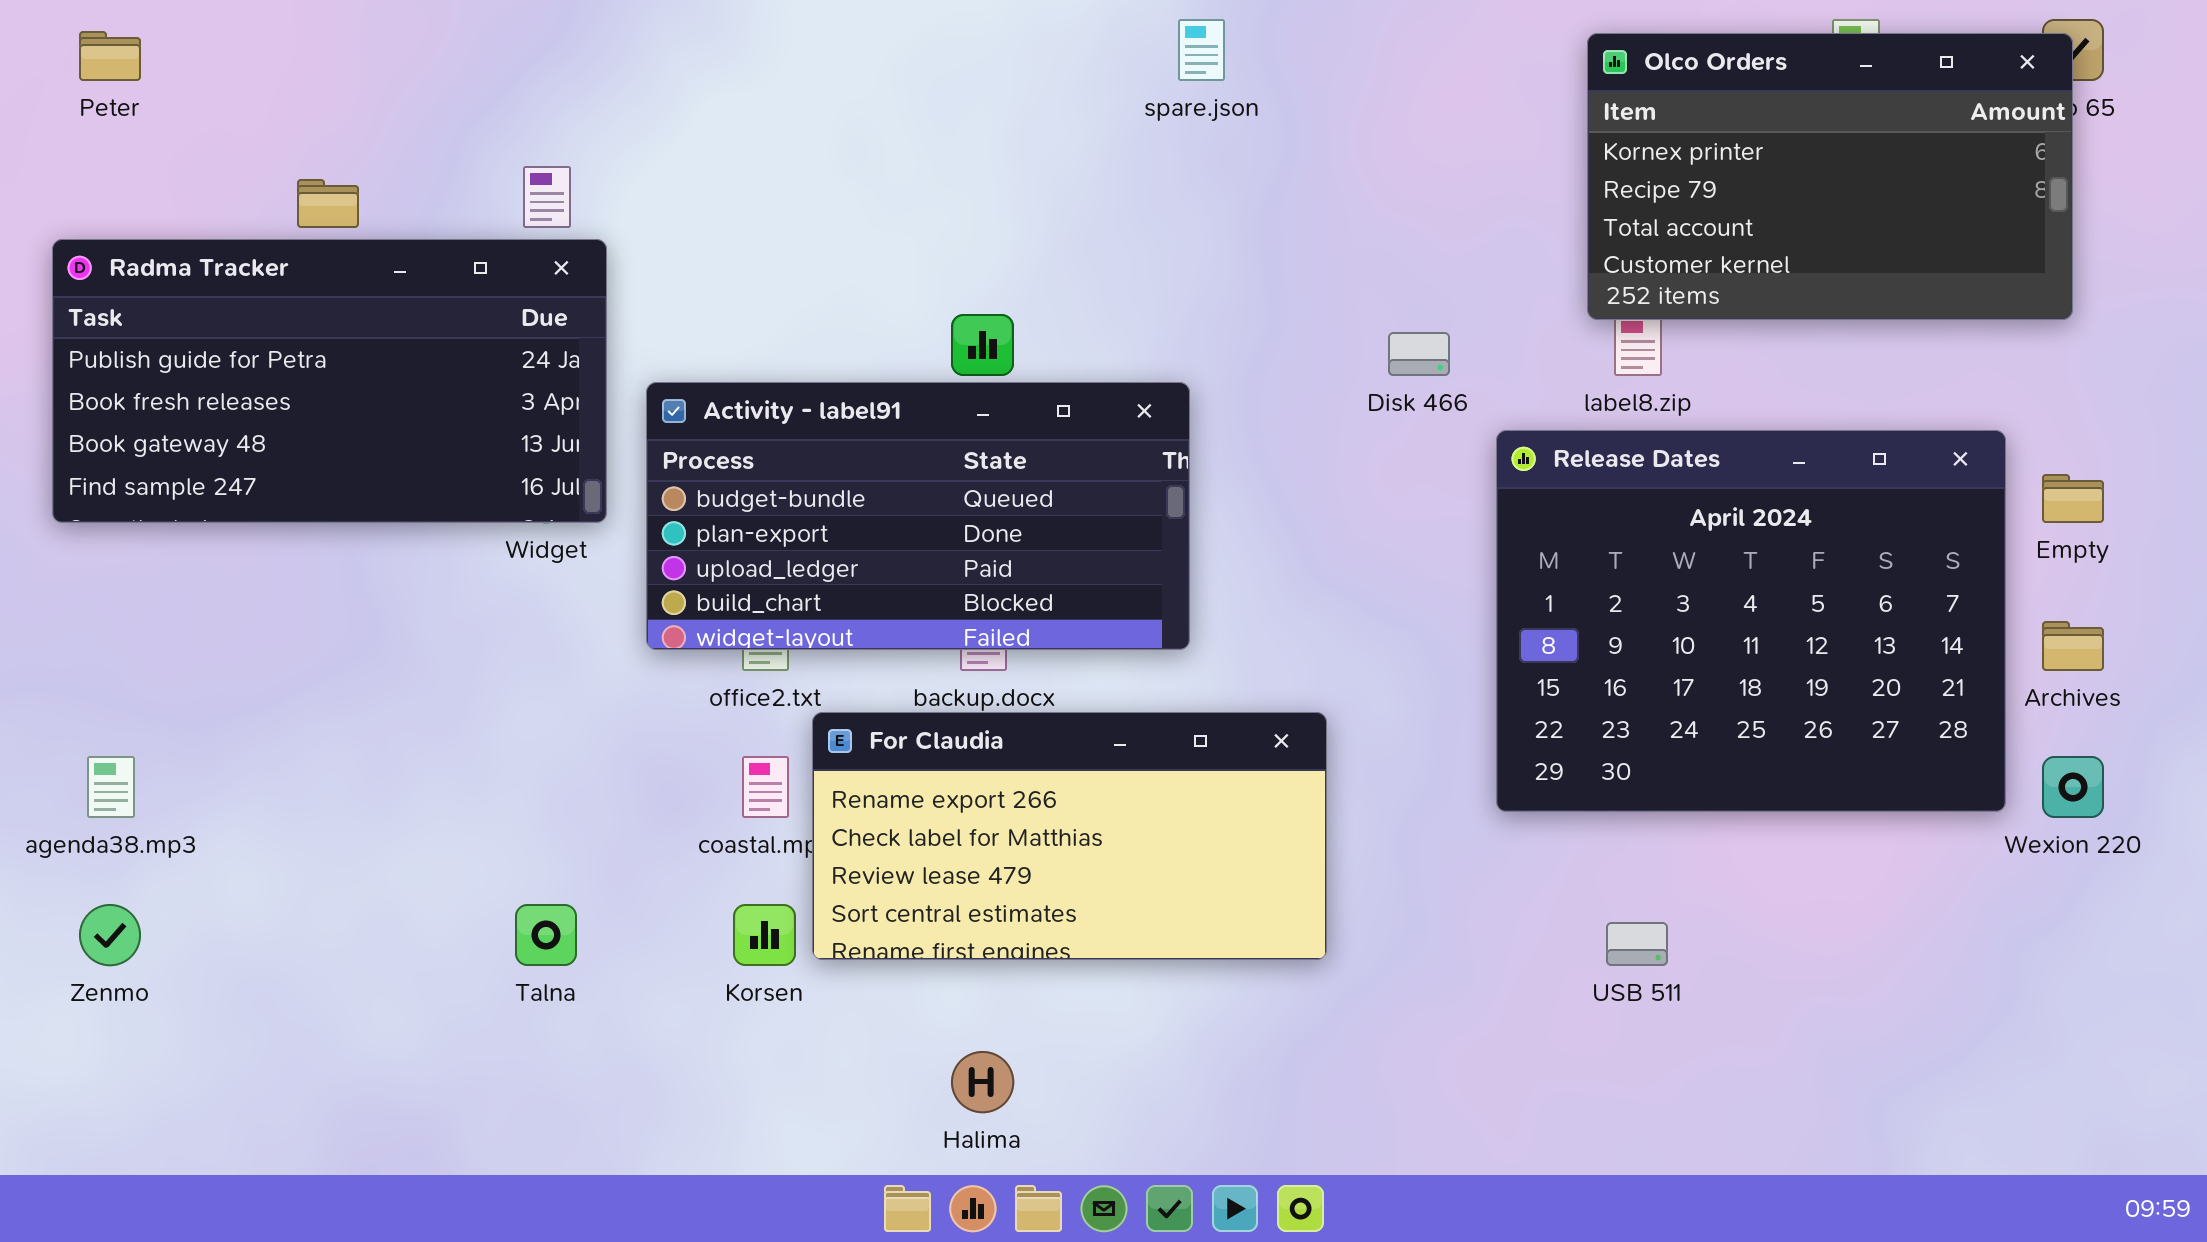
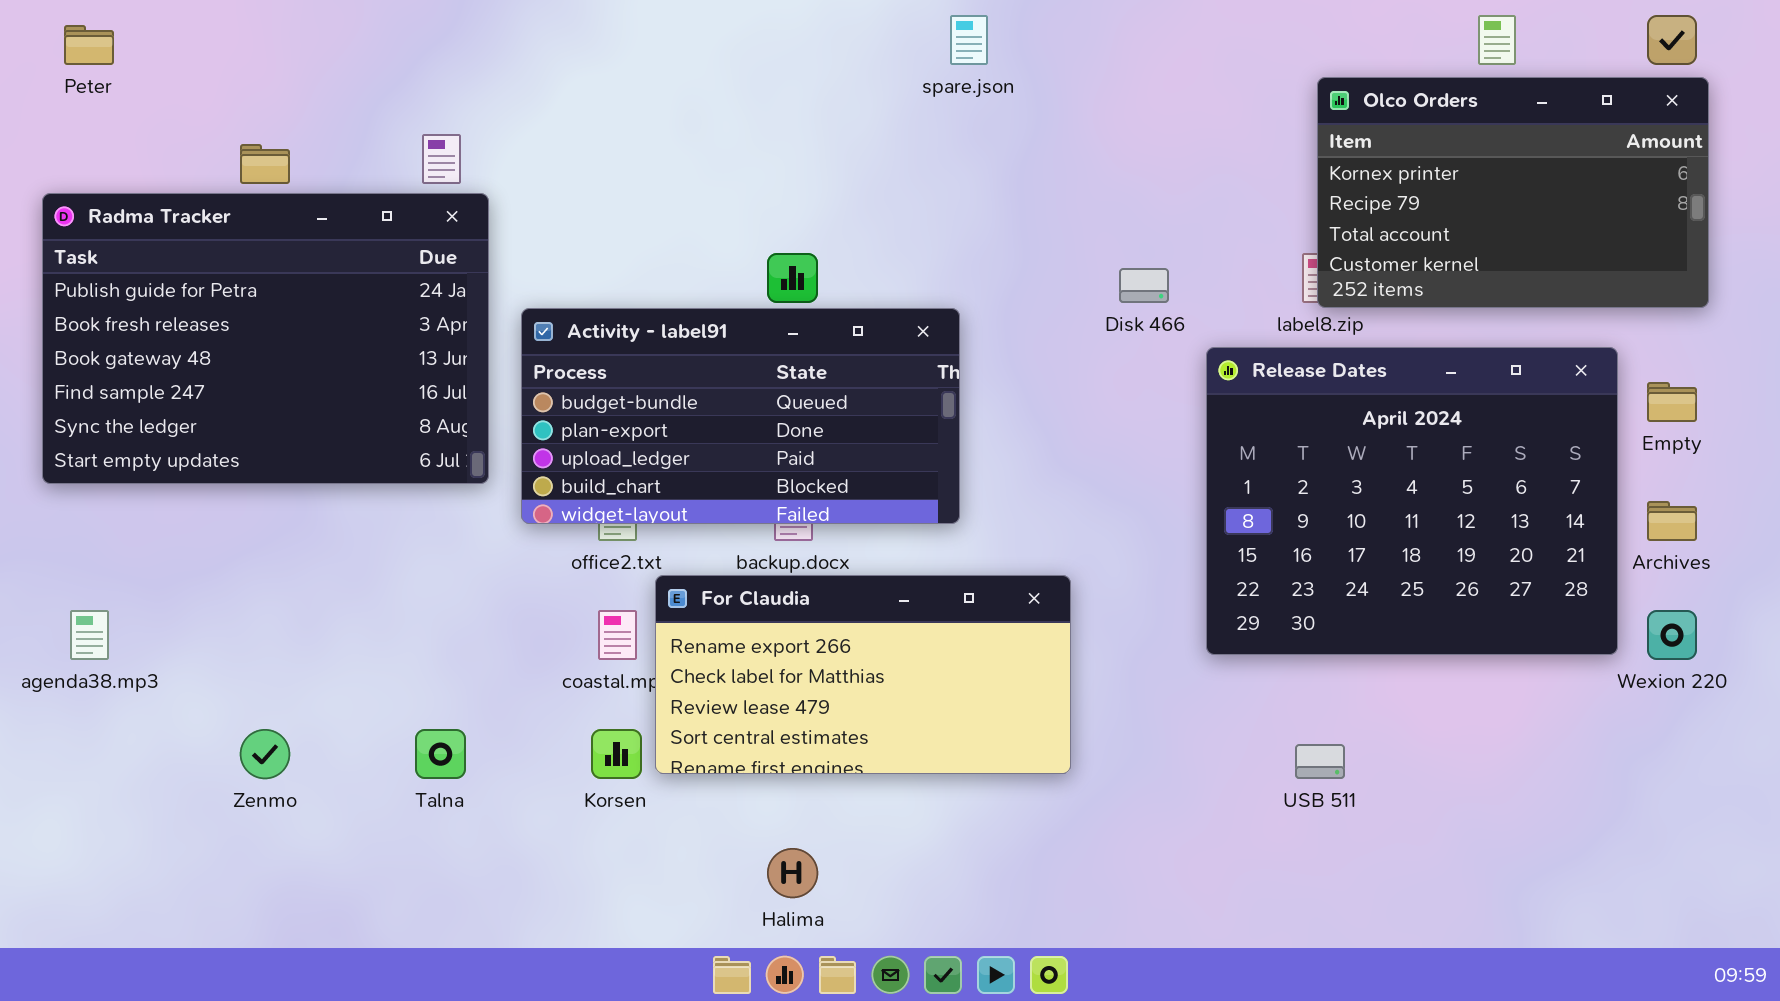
Olco Orders: [1587,33,2073,320] -> [1317,77,1709,308], moved
Radma Tracker: [52,239,607,523] -> [42,193,489,484], resized
Zenmo: [79,904,141,966] -> [240,729,290,779], moved

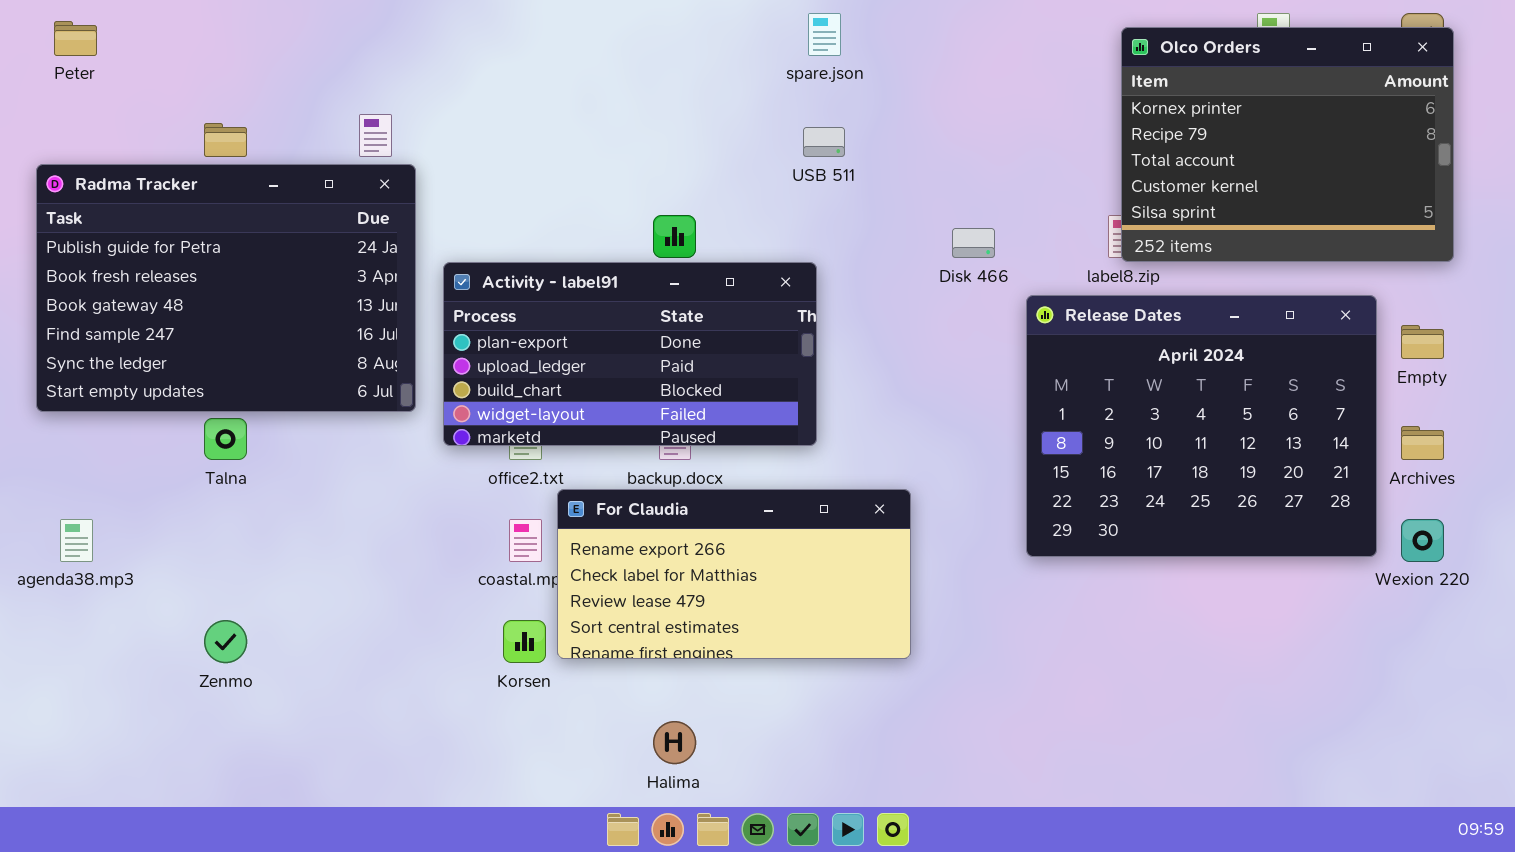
Olco Orders: [1317,77,1709,308] -> [1121,27,1454,262], resized
Activity - label91: [521,308,960,524] -> [443,262,817,446], scrolled down 1 row
Talna: [415,729,466,779] -> [204,418,247,460], moved
USB 511: [1295,744,1345,779] -> [803,127,845,157], moved

